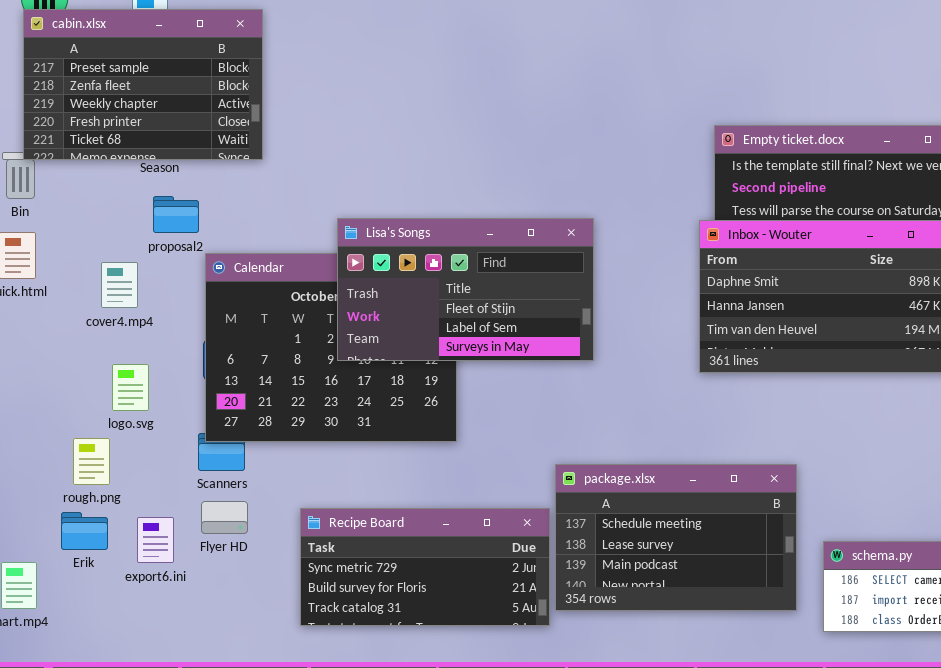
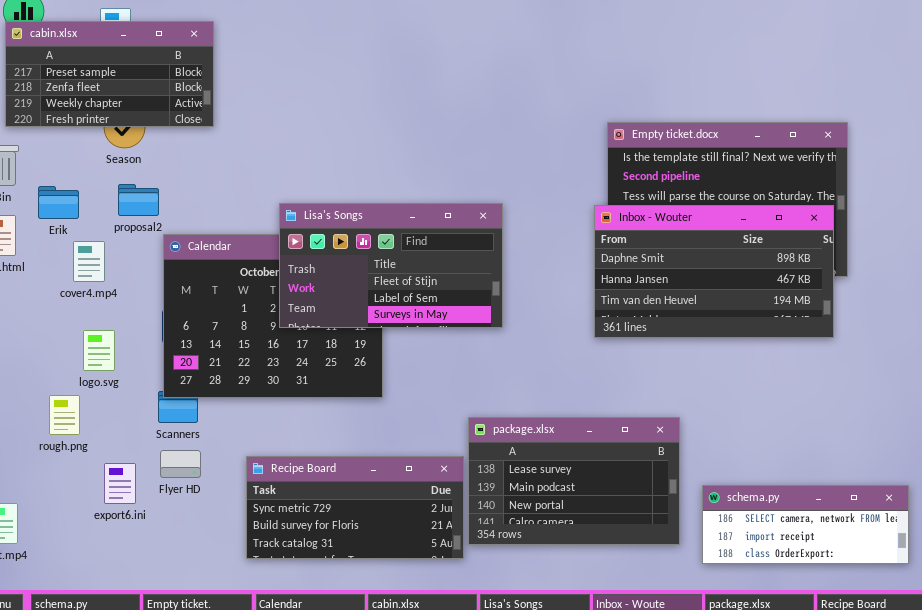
cabin.xlsx: [23,9,263,160] -> [5,21,214,127], resized
package.xlsx: [555,464,797,611] -> [468,417,680,545], scrolled down 1 row
Erik: [61,512,108,550] -> [38,186,79,219], moved

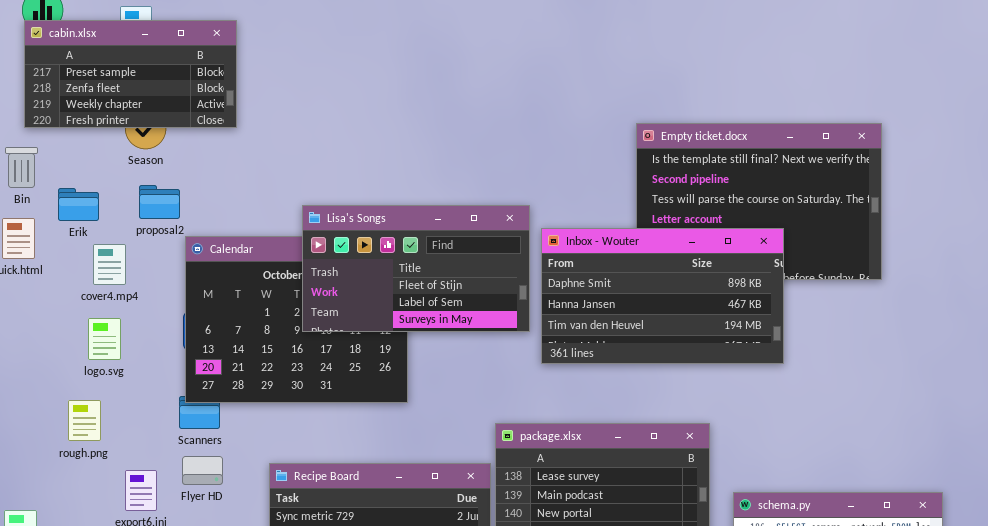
Inbox - Wouter: [594,205,834,338] -> [541,228,784,364], moved
logo.svg: [83,330,115,371] -> [88,318,121,360], moved

